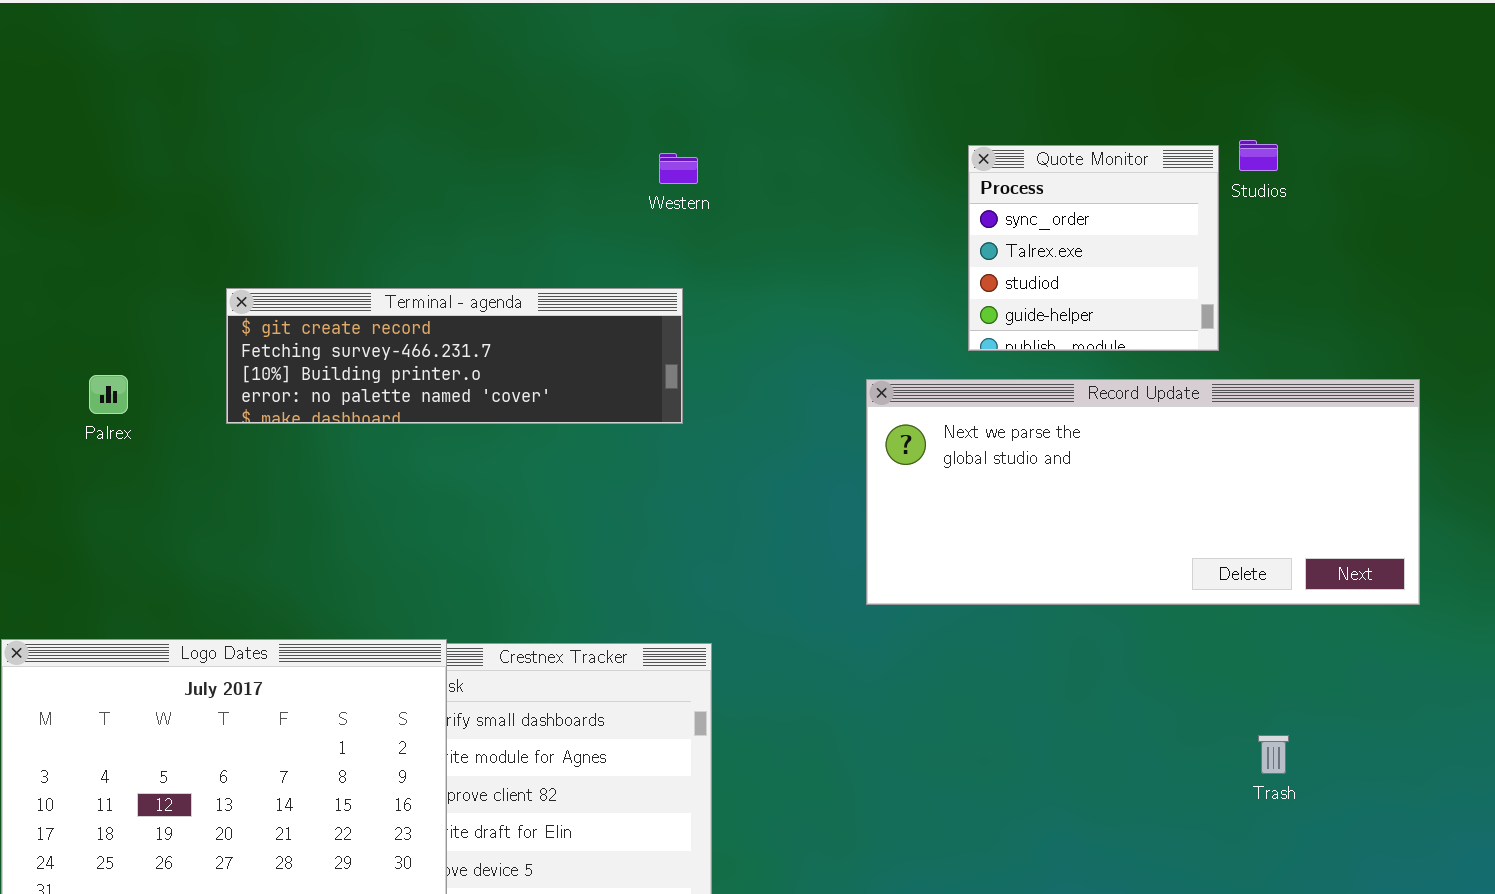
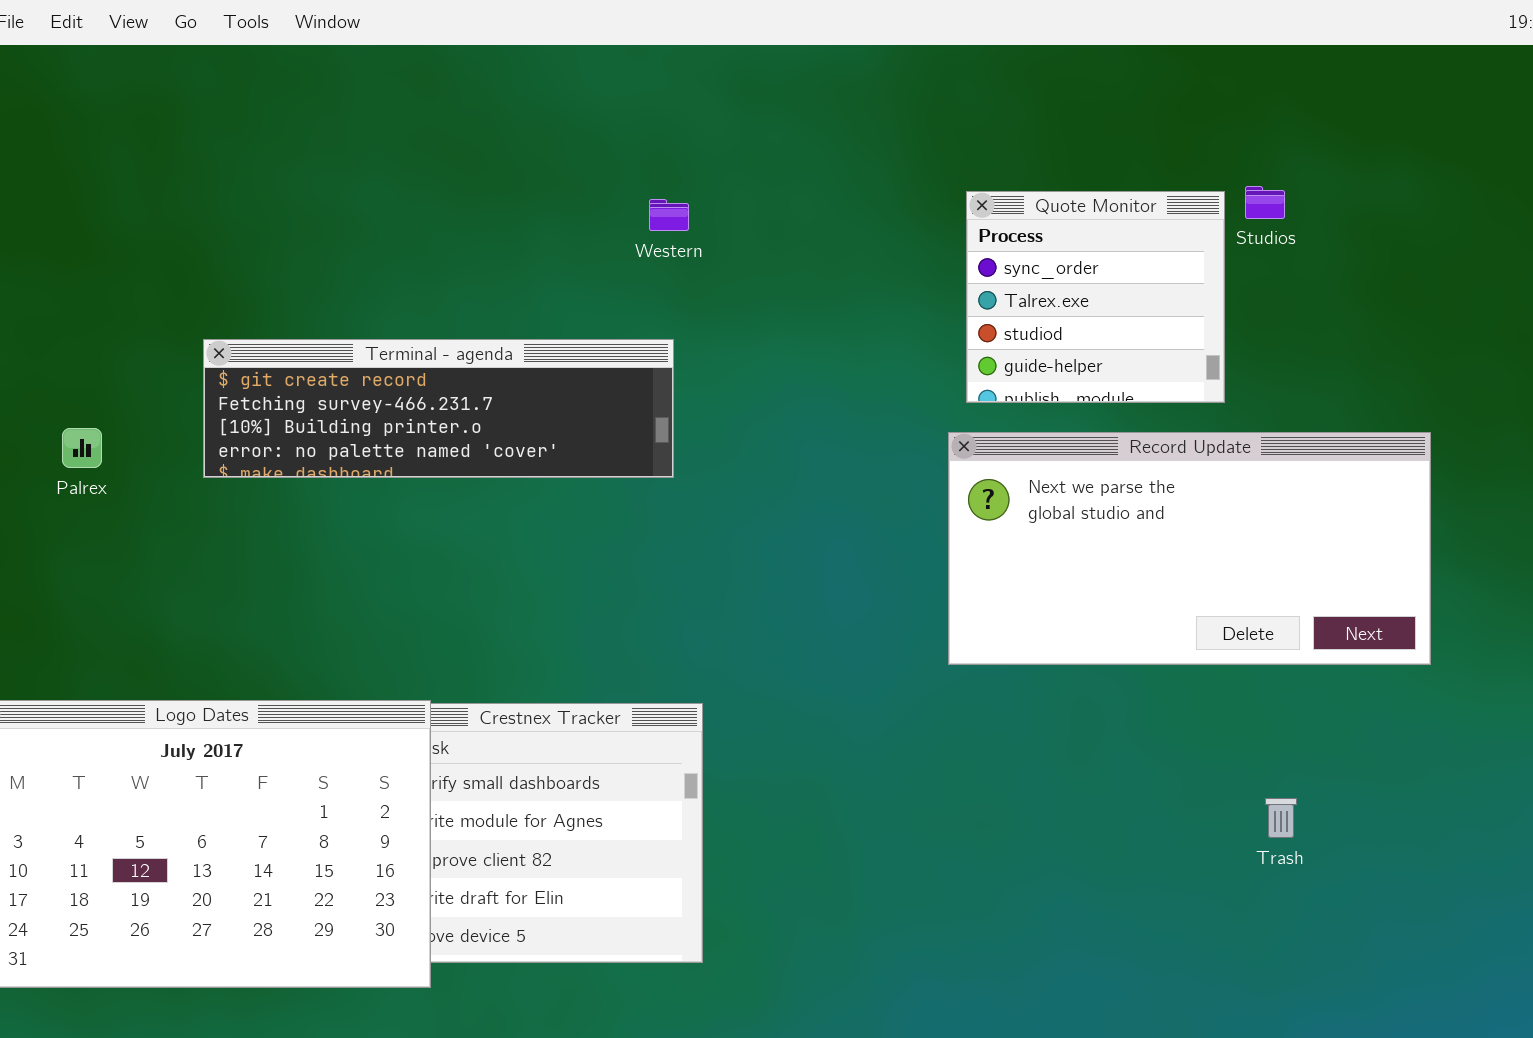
Record Update: [866,379,1420,605] -> [948,432,1431,665], resized

